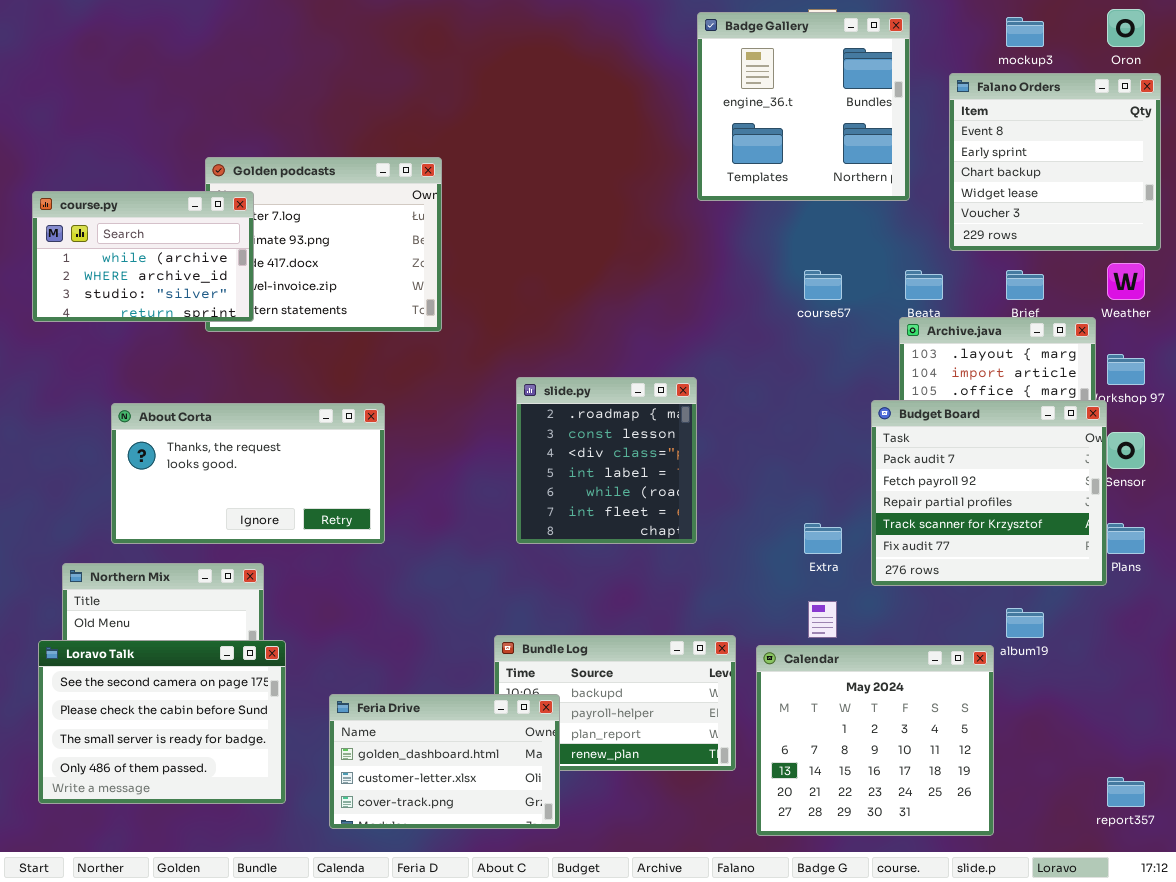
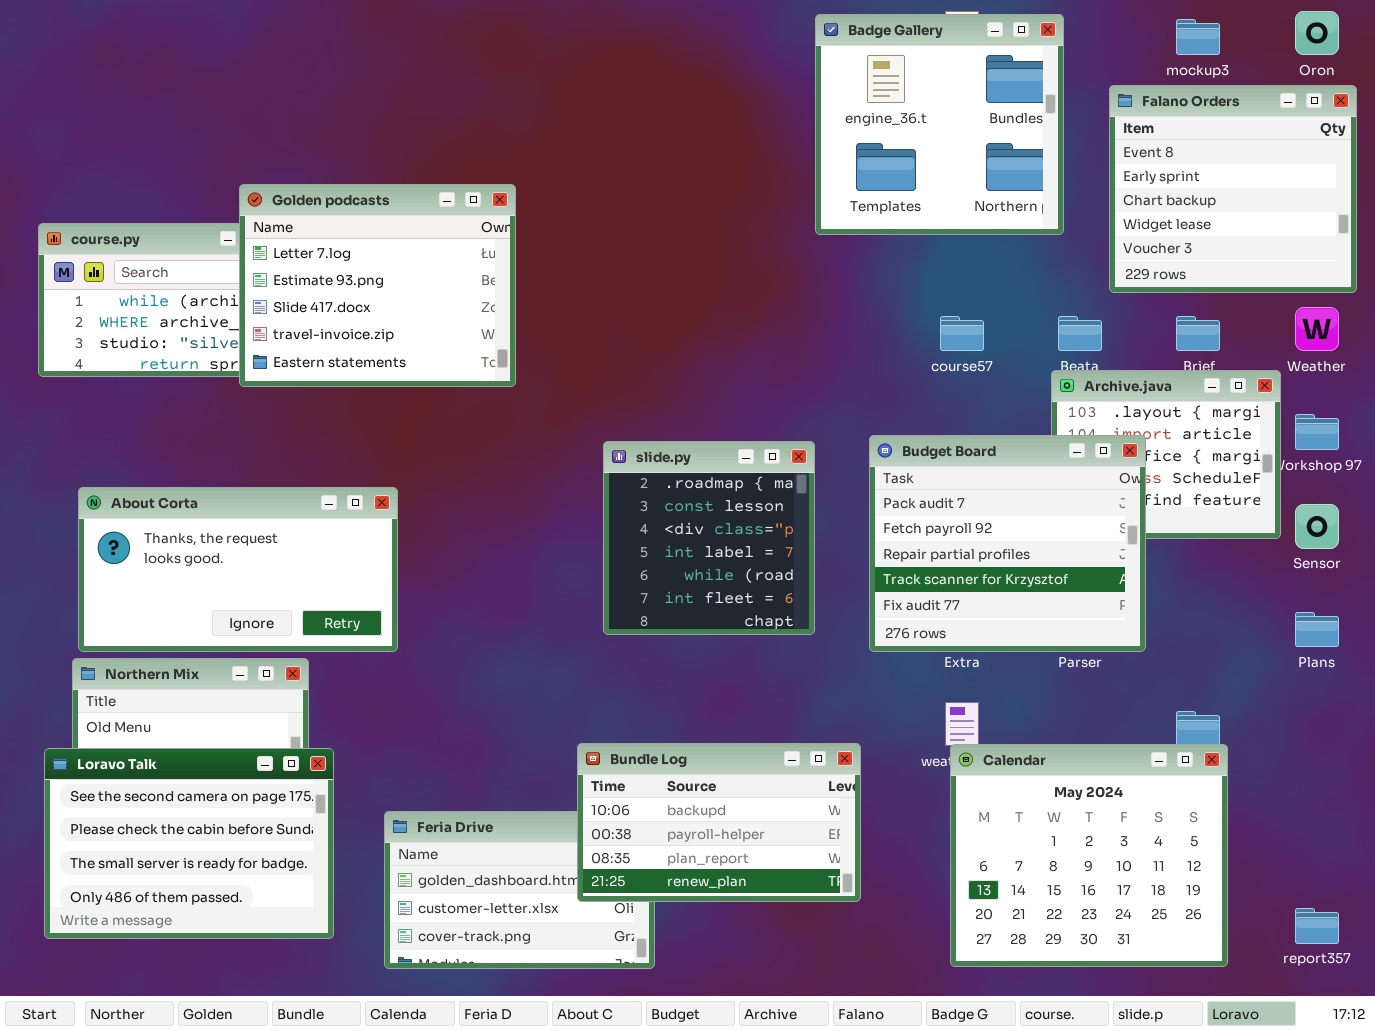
Golden podcasts: [205,157,442,332] -> [239,184,516,387], raised
Budget Board: [871,400,1107,586] -> [869,435,1146,652], moved
About Corta: [111,403,385,544] -> [78,487,398,652], moved
Bundle Log: [494,635,736,771] -> [577,743,861,902], raised
Calendar: [756,645,994,836] -> [950,744,1228,967], moved

